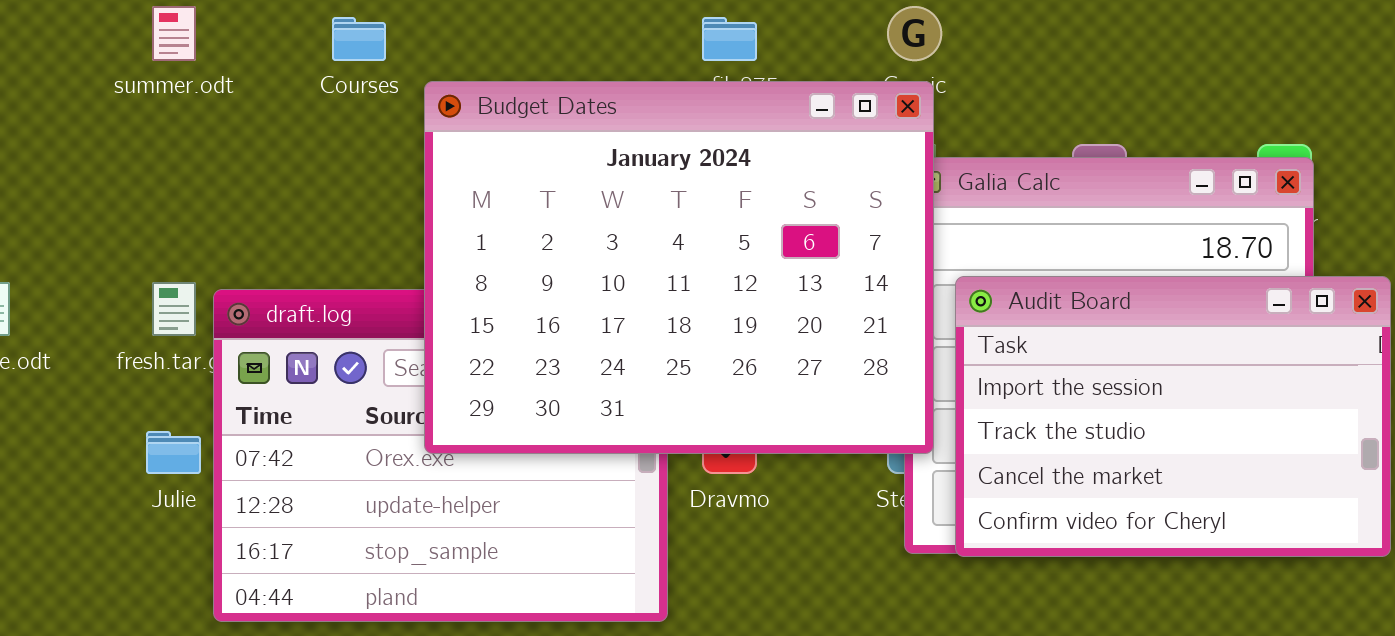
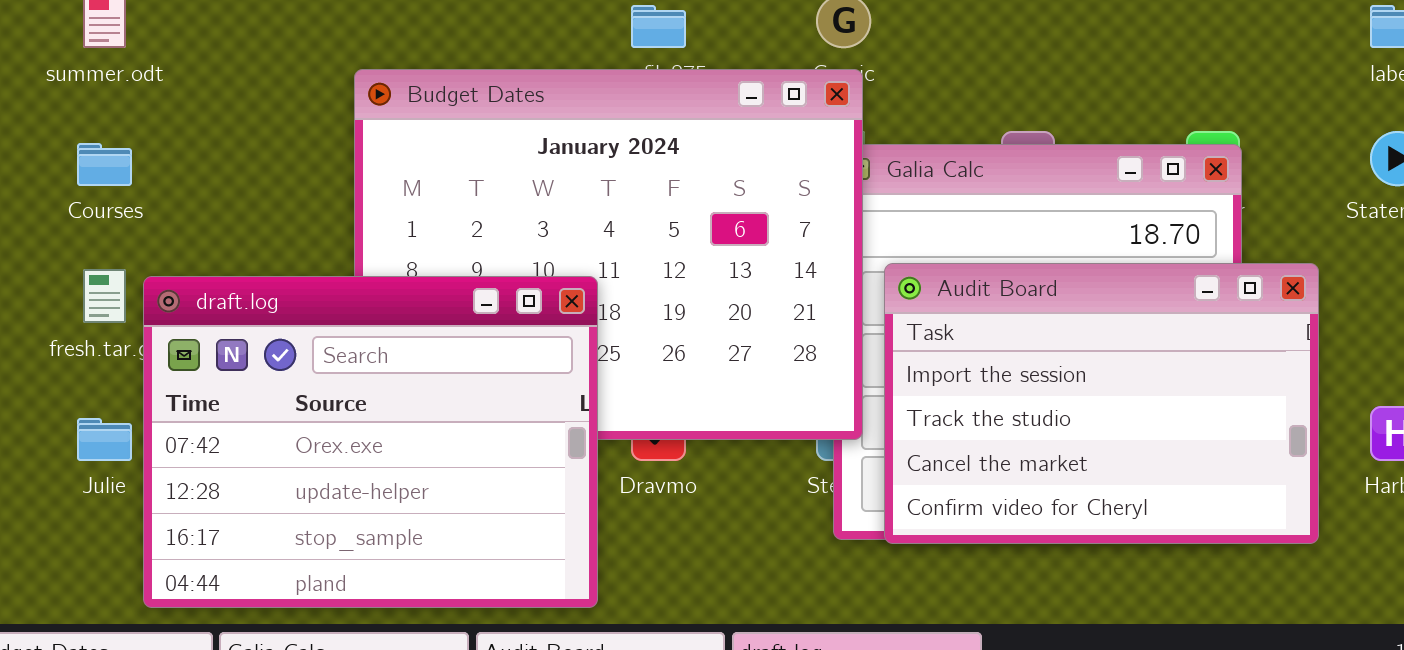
Courses: [332,17,386,61] -> [77,143,132,186], moved
draft.log: [213,289,668,622] -> [143,276,598,608], raised

